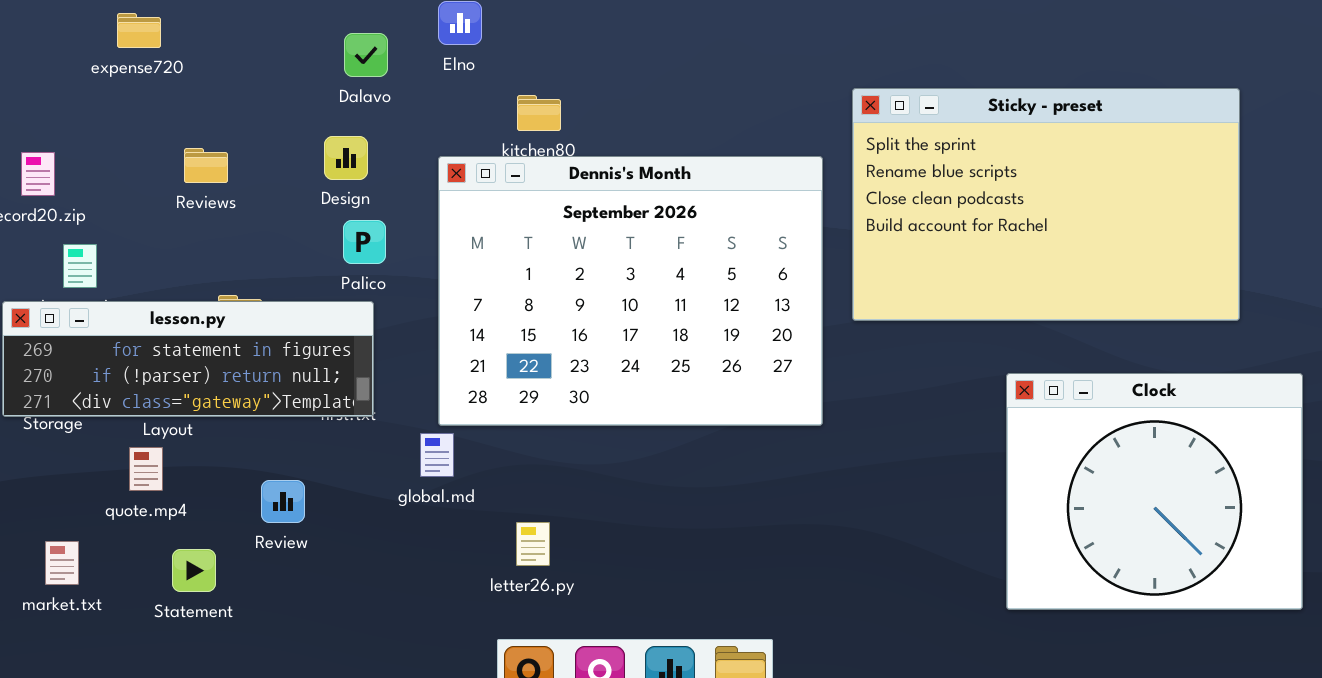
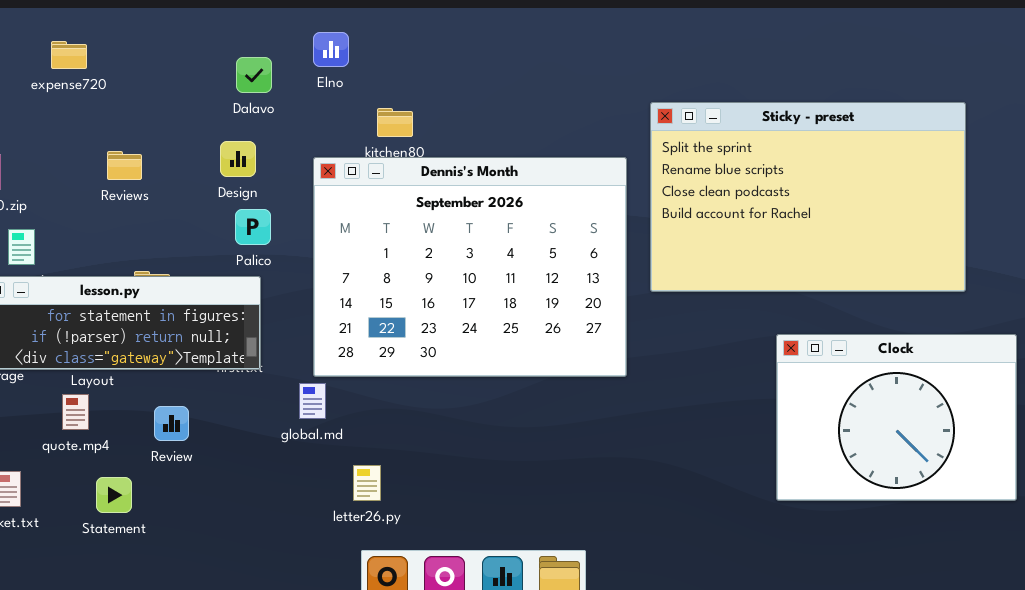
Clock: [1006,373,1303,610] -> [776,334,1017,501], resized
Review: [261,480,305,523] -> [154,406,189,441], moved
letter26.py: [516,522,550,566] -> [353,465,381,501], moved

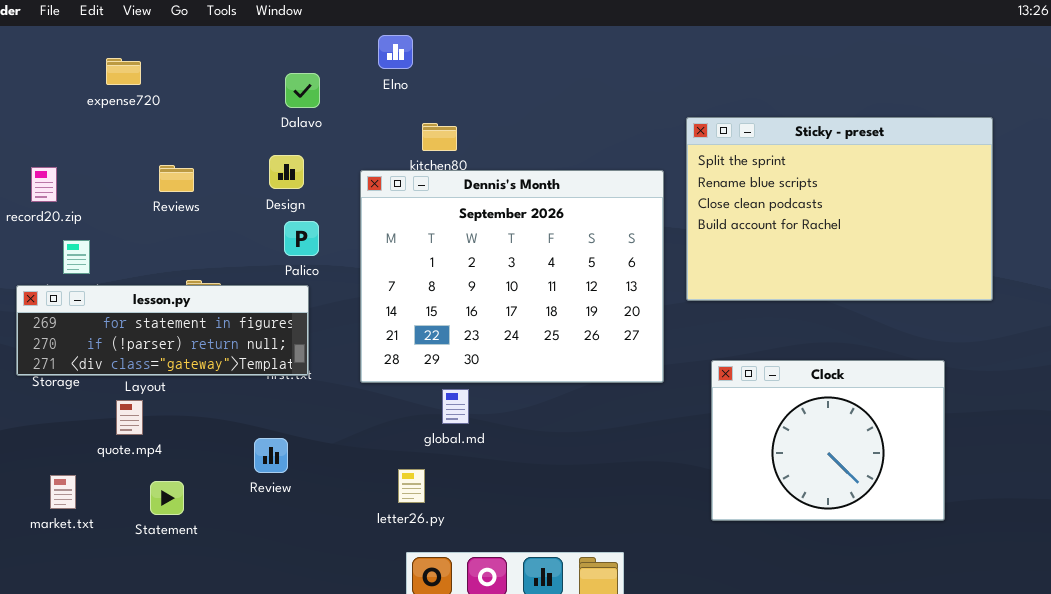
Elno: [313,32,349,67] -> [378,35,413,69], moved
Clock: [776,334,1017,501] -> [711,360,945,521], moved
global.md: [299,383,326,419] -> [442,389,469,424], moved
Review: [154,406,189,441] -> [254,438,288,473], moved

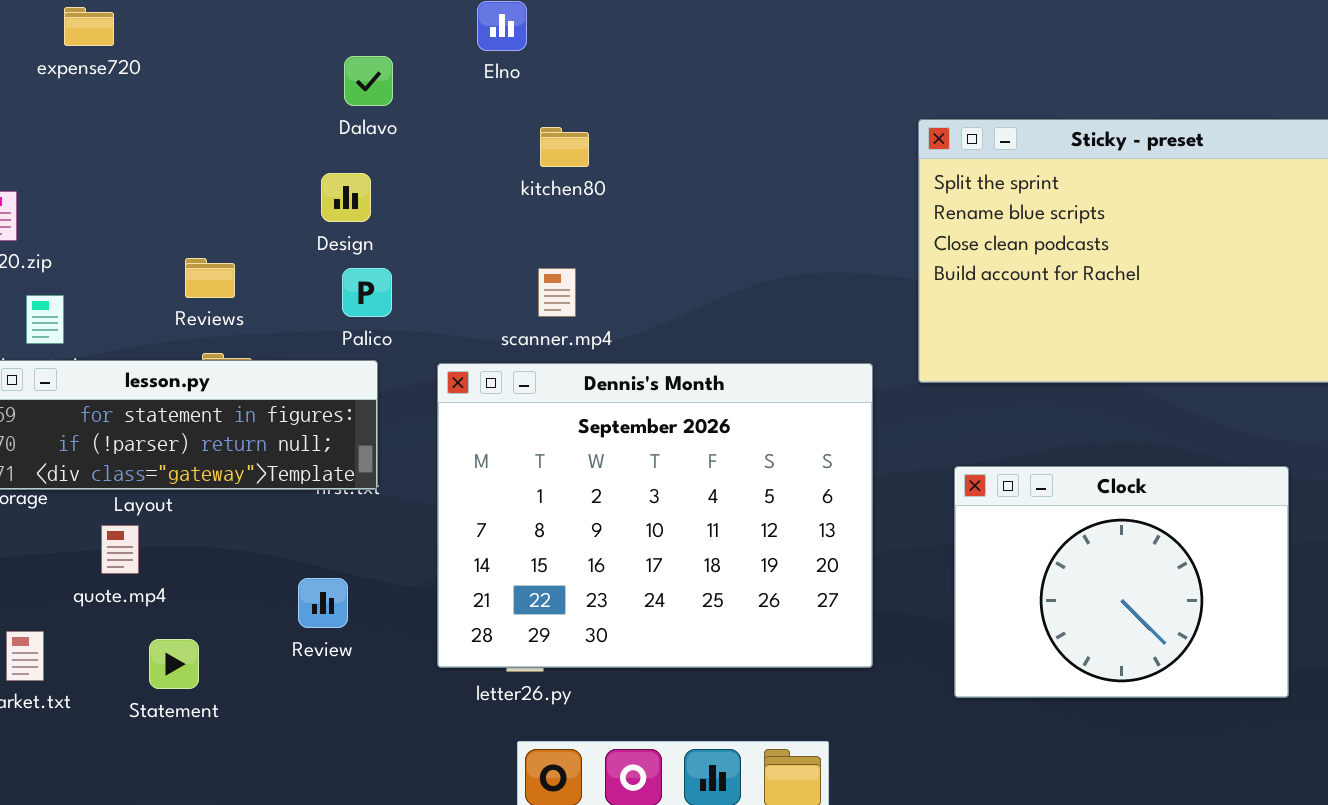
expense720: [106,58,141,85] -> [64,7,114,46], moved
Reviews: [159,165,194,192] -> [185,258,235,298], moved
Dennis's Month: [360,170,664,383] -> [437,363,873,668], moved

